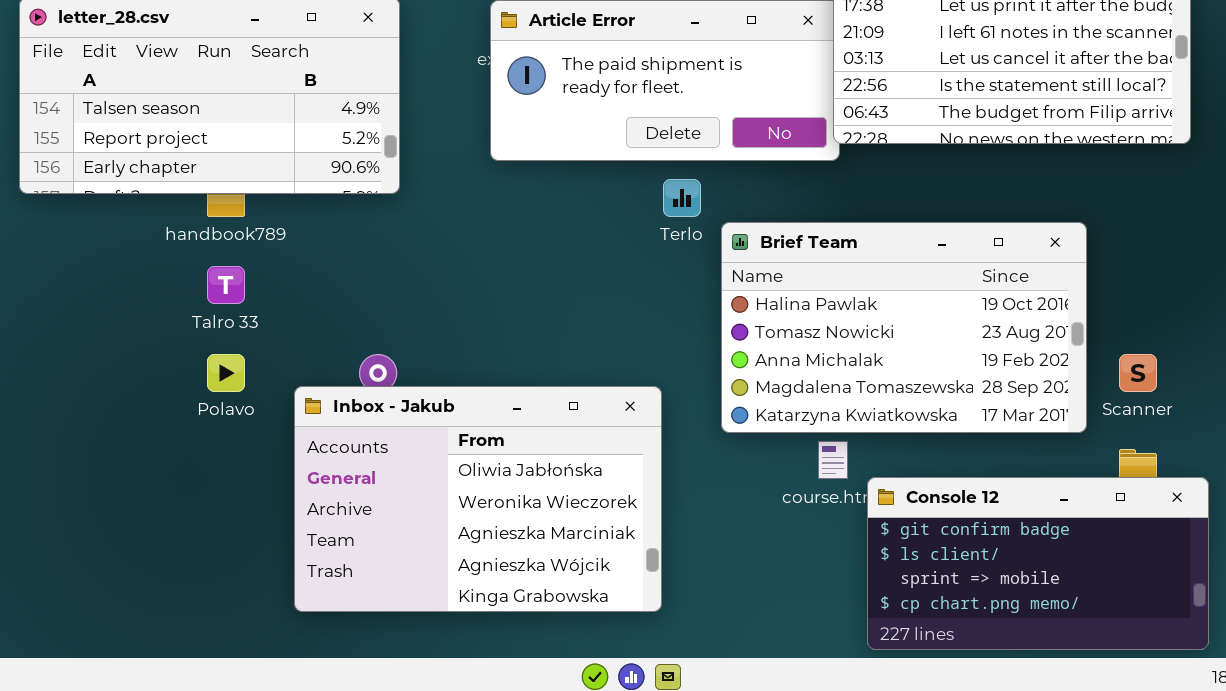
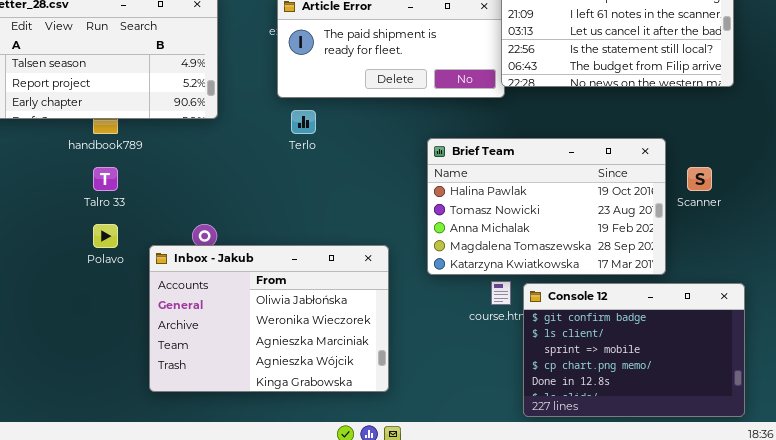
Terlo: [663,179,701,217] -> [291,110,316,134], moved
Scanner: [1119,354,1157,392] -> [687,167,712,191], moved
Console 12: [867,477,1209,650] -> [523,283,745,417], resized

